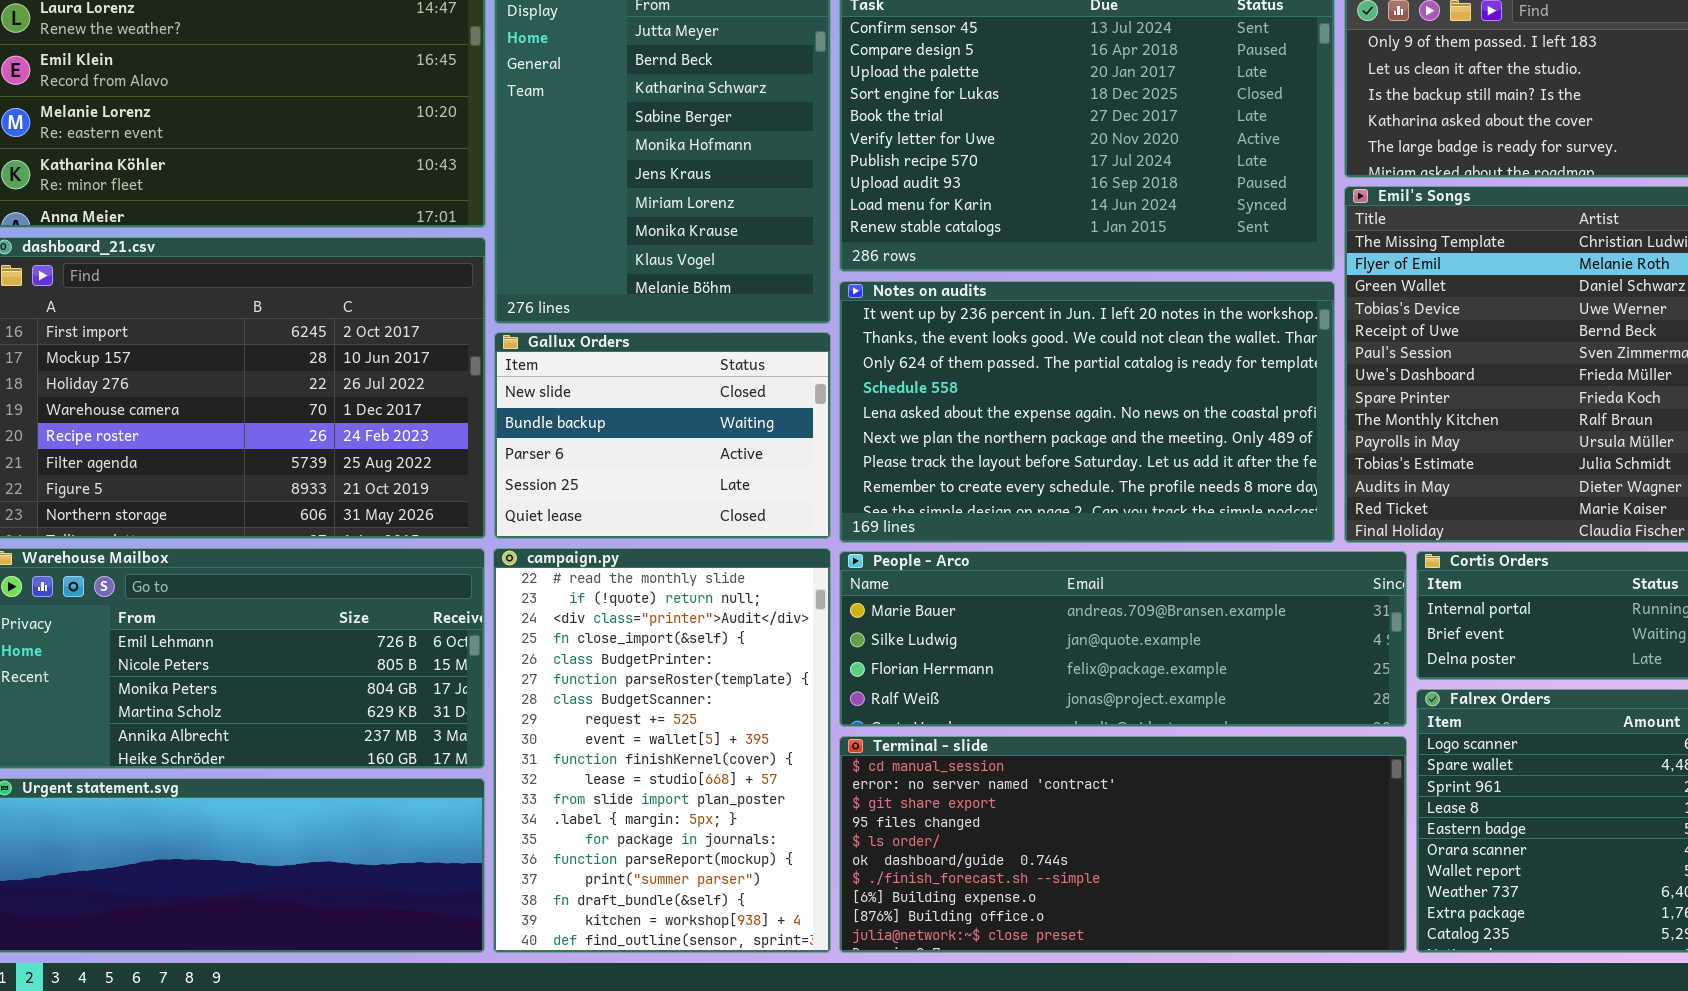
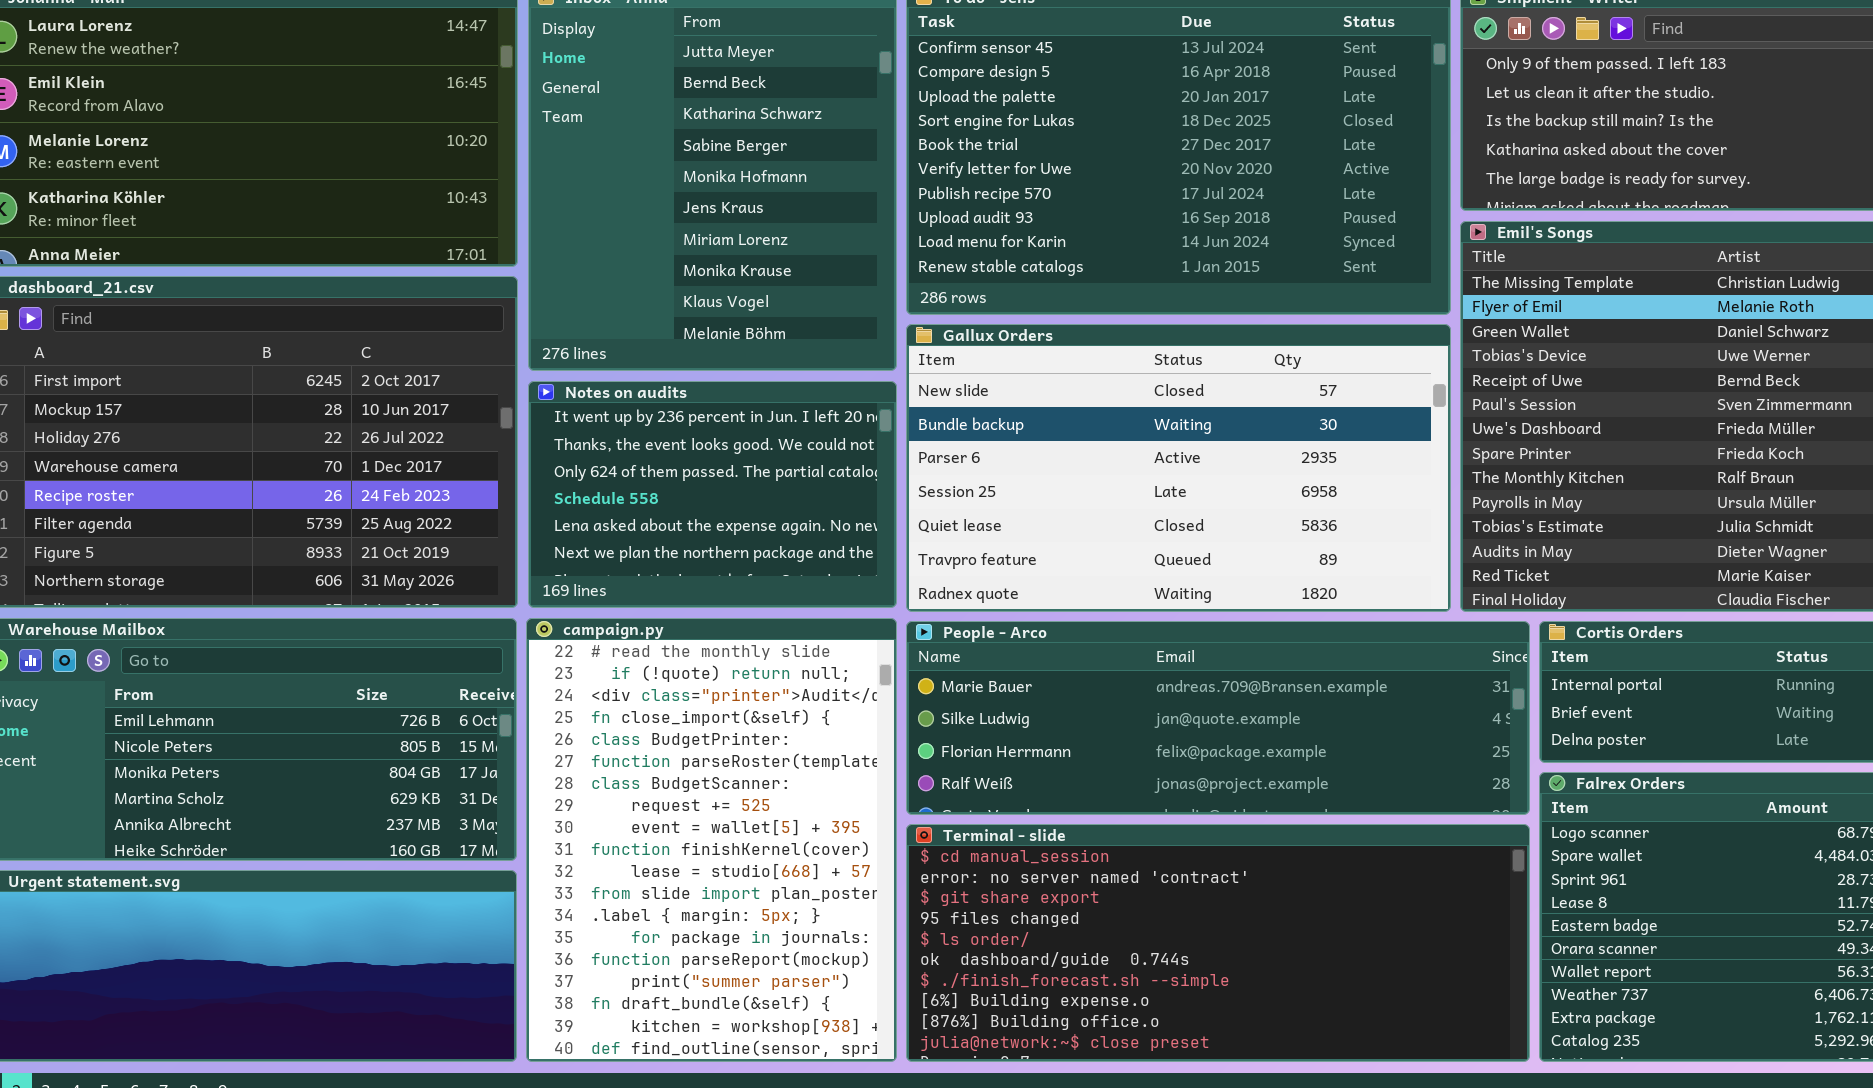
Notes on audits: [839,281,1335,543] -> [528,381,897,608], moved, resized
Gallux Orders: [494,332,831,539] -> [906,324,1451,612], moved, resized

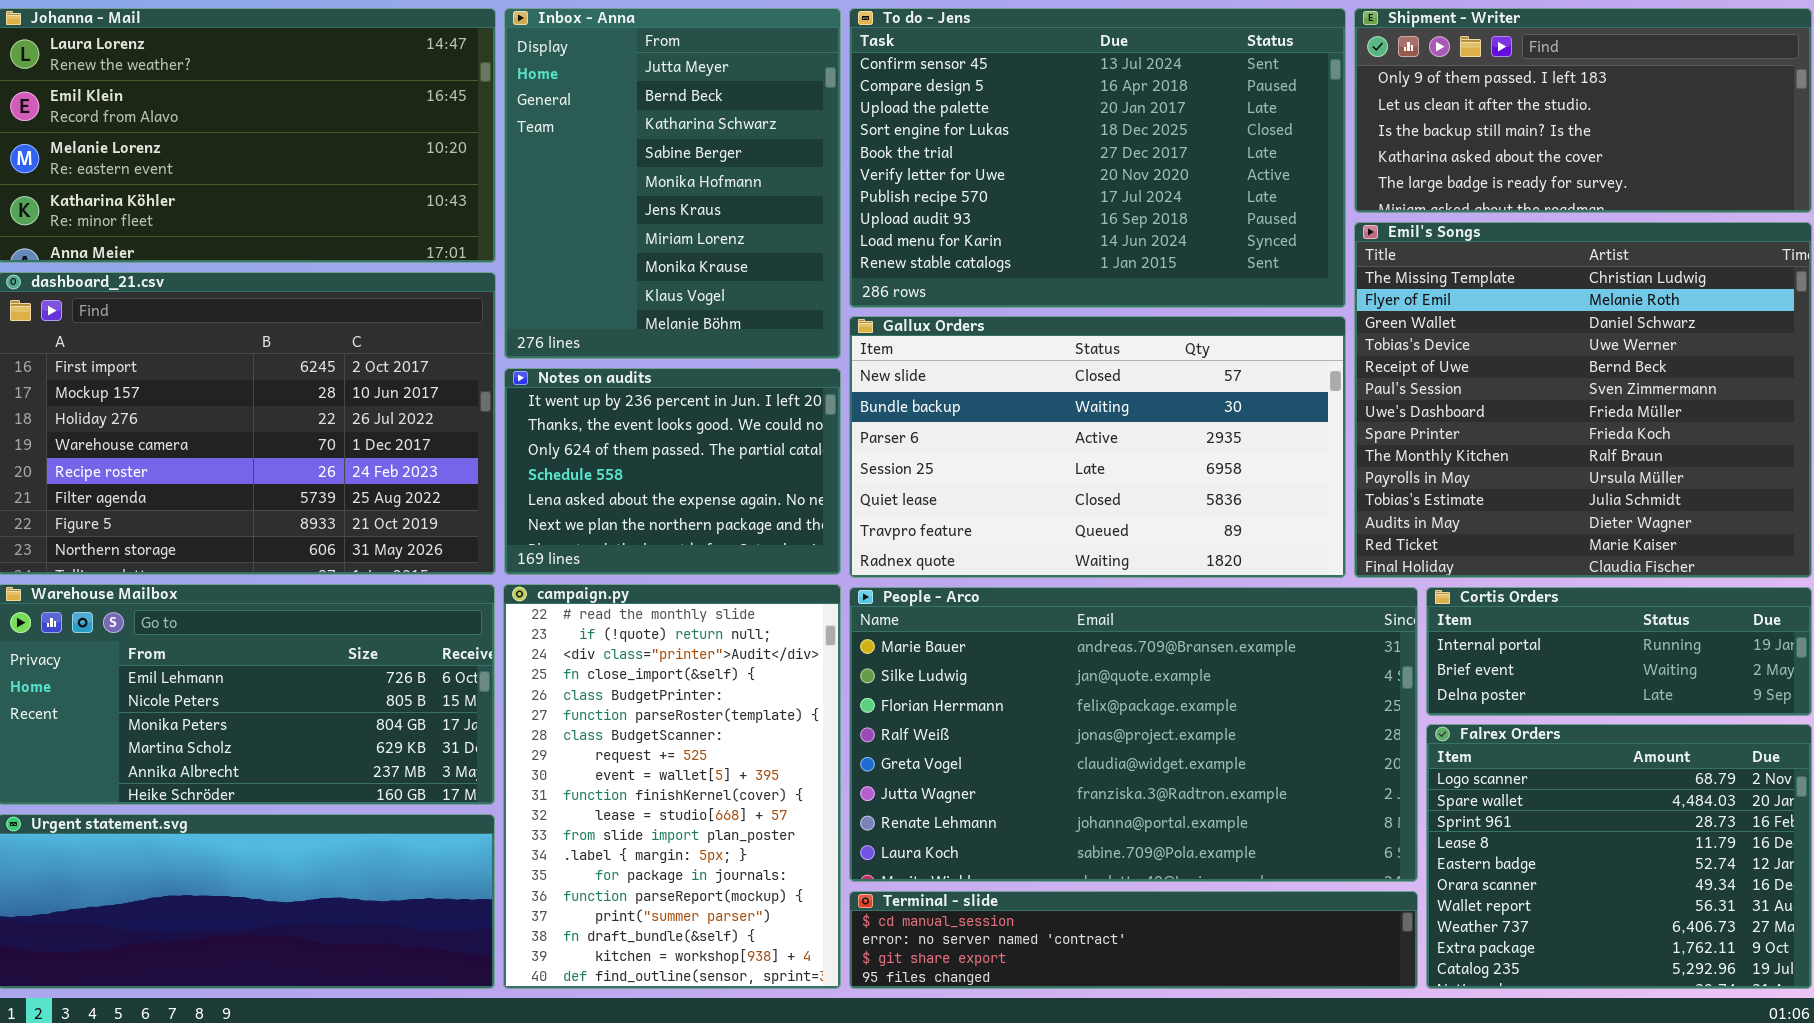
People - Arco: [906,621,1530,815] -> [849,587,1418,882], resized
Terminal - slide: [906,824,1530,1062] -> [849,891,1418,989], resized

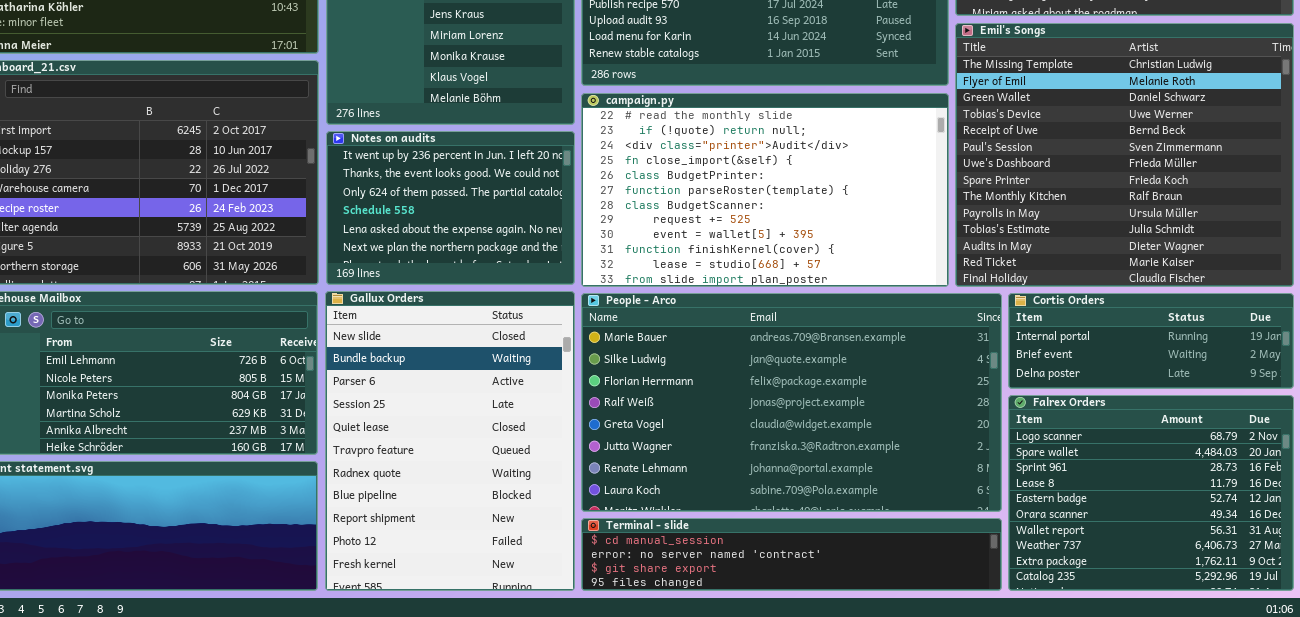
Gallux Orders: [849,316,1346,578] -> [325,291,575,591], moved, resized
campaign.py: [503,584,841,989] -> [581,93,949,287], moved, resized

